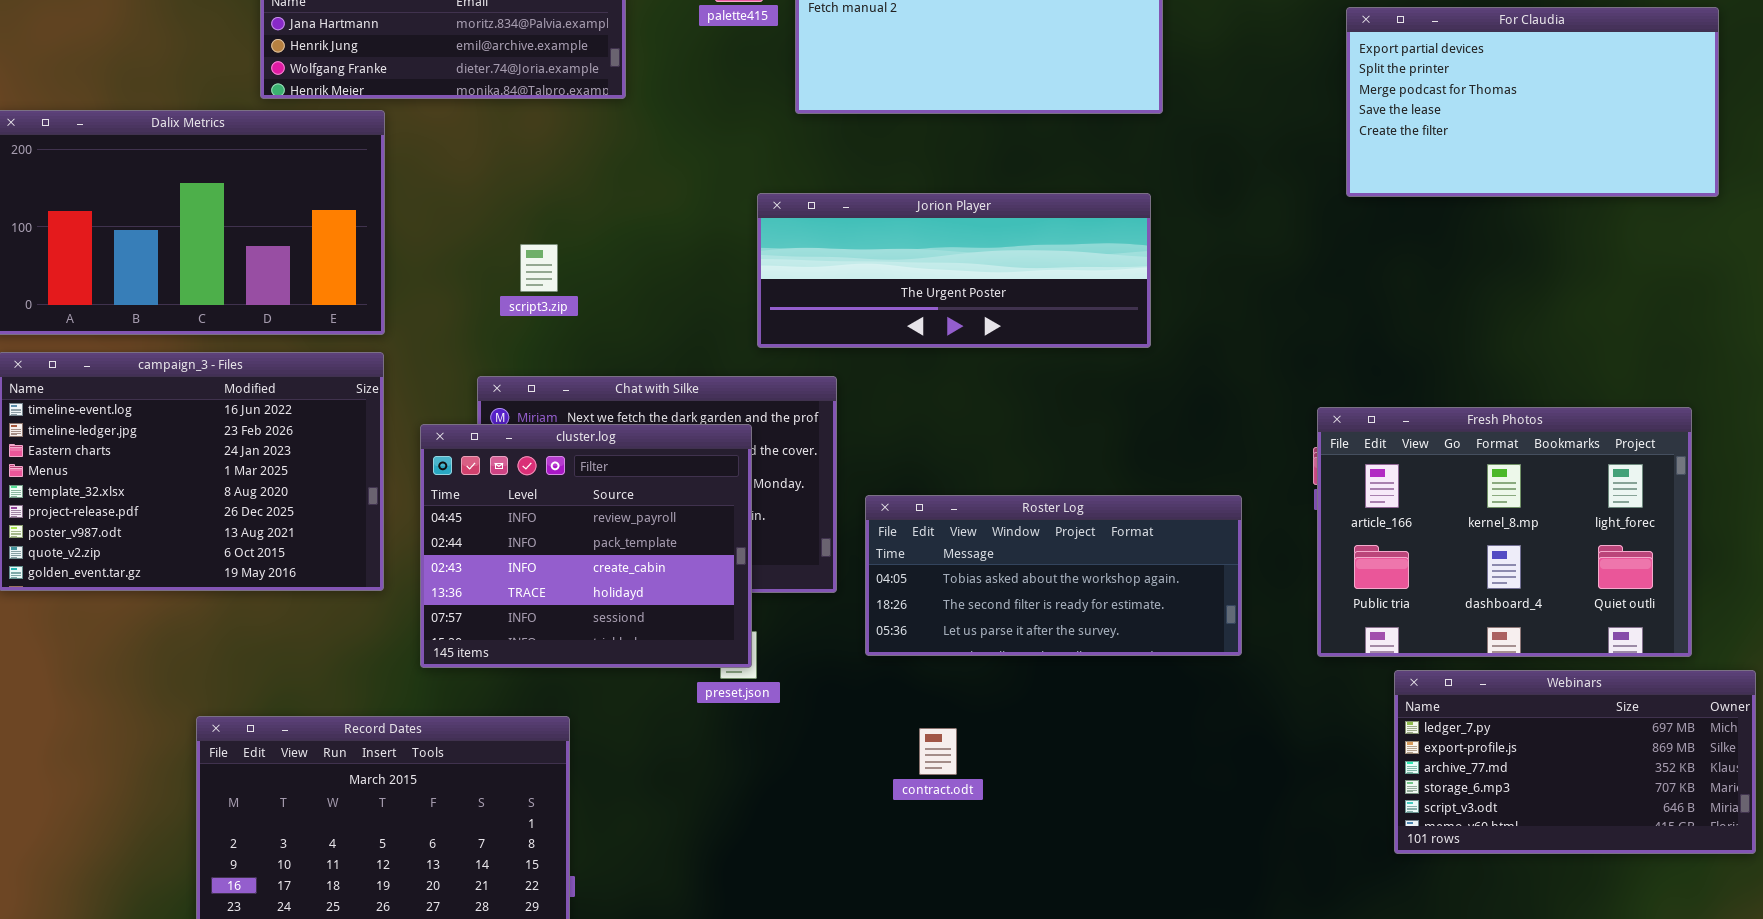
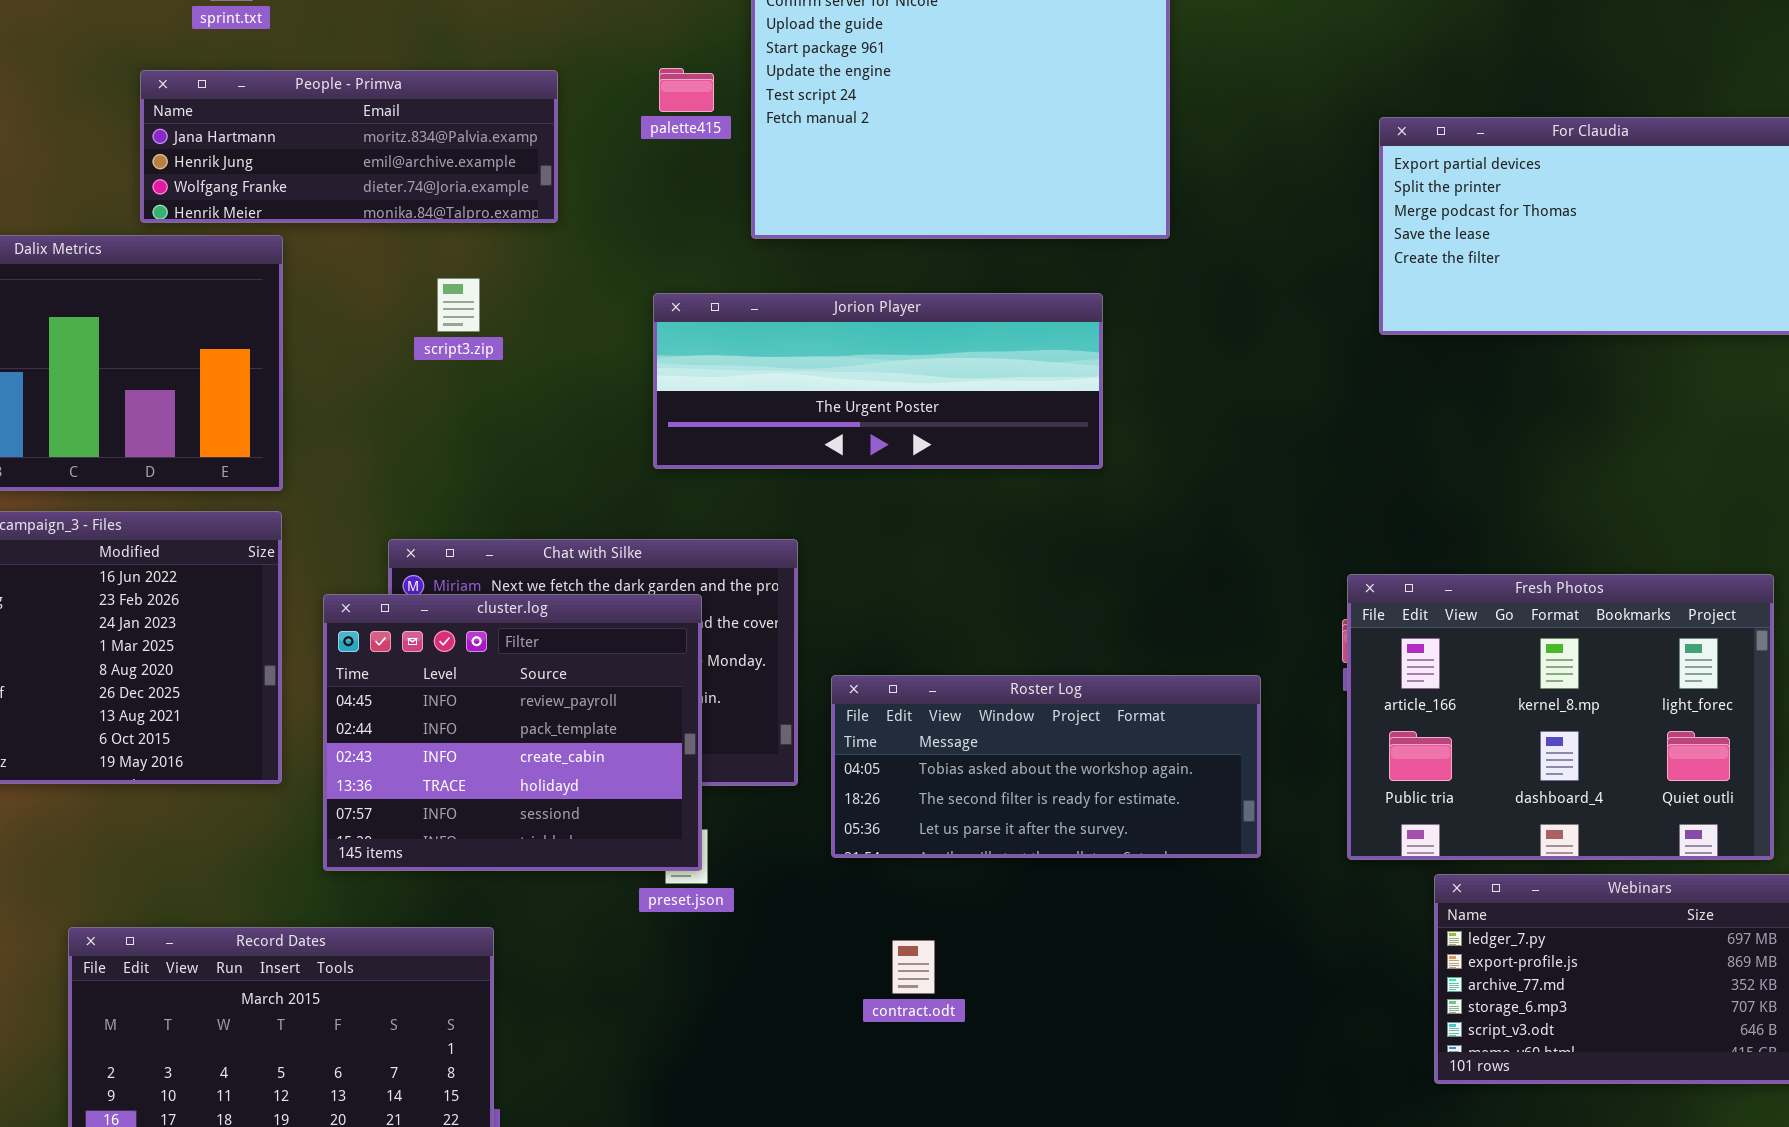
Jorion Player: [757,193,1151,348] -> [653,293,1103,469], moved
script3.zip: [520,244,558,292] -> [437,278,480,332], moved

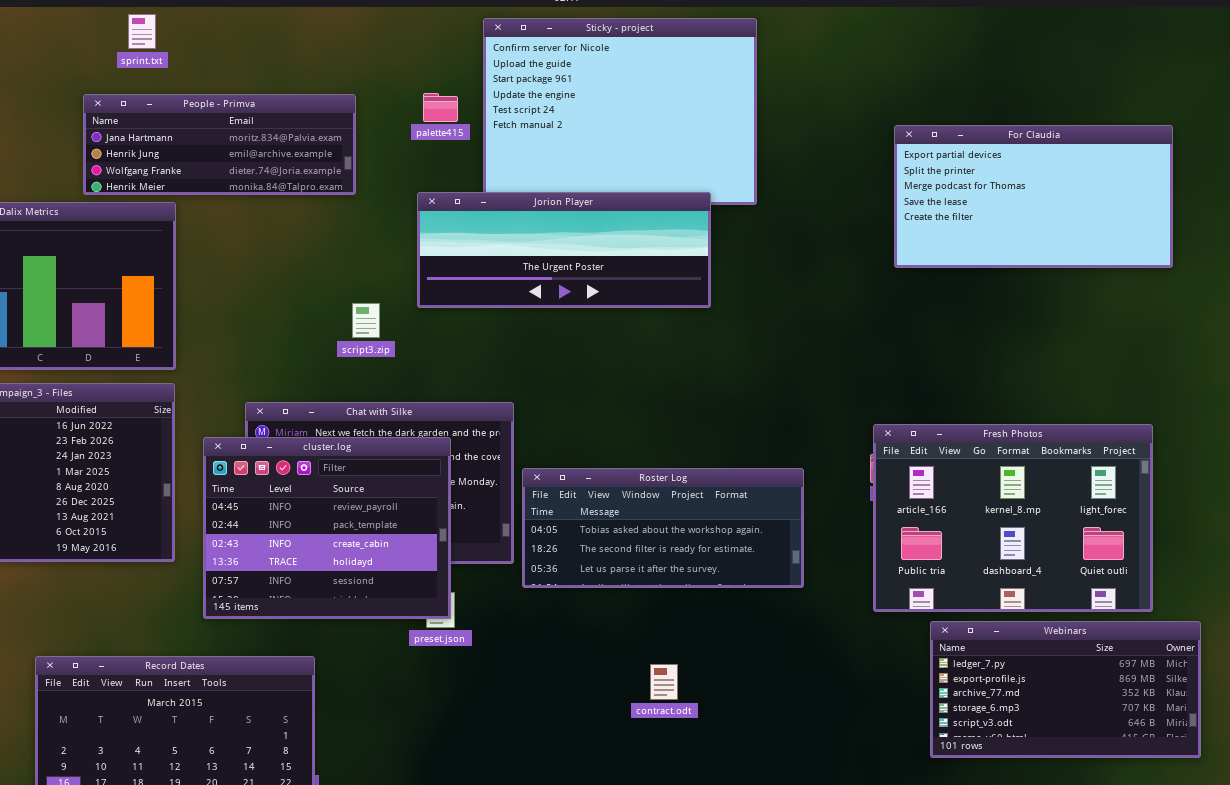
script3.zip: [437,278,480,332] -> [352,303,380,338], moved
Jorion Player: [653,293,1103,469] -> [417,192,711,308], moved
Roster Log: [831,675,1261,858] -> [522,468,804,588], moved
contract.odt: [892,940,935,994] -> [650,664,678,700], moved

